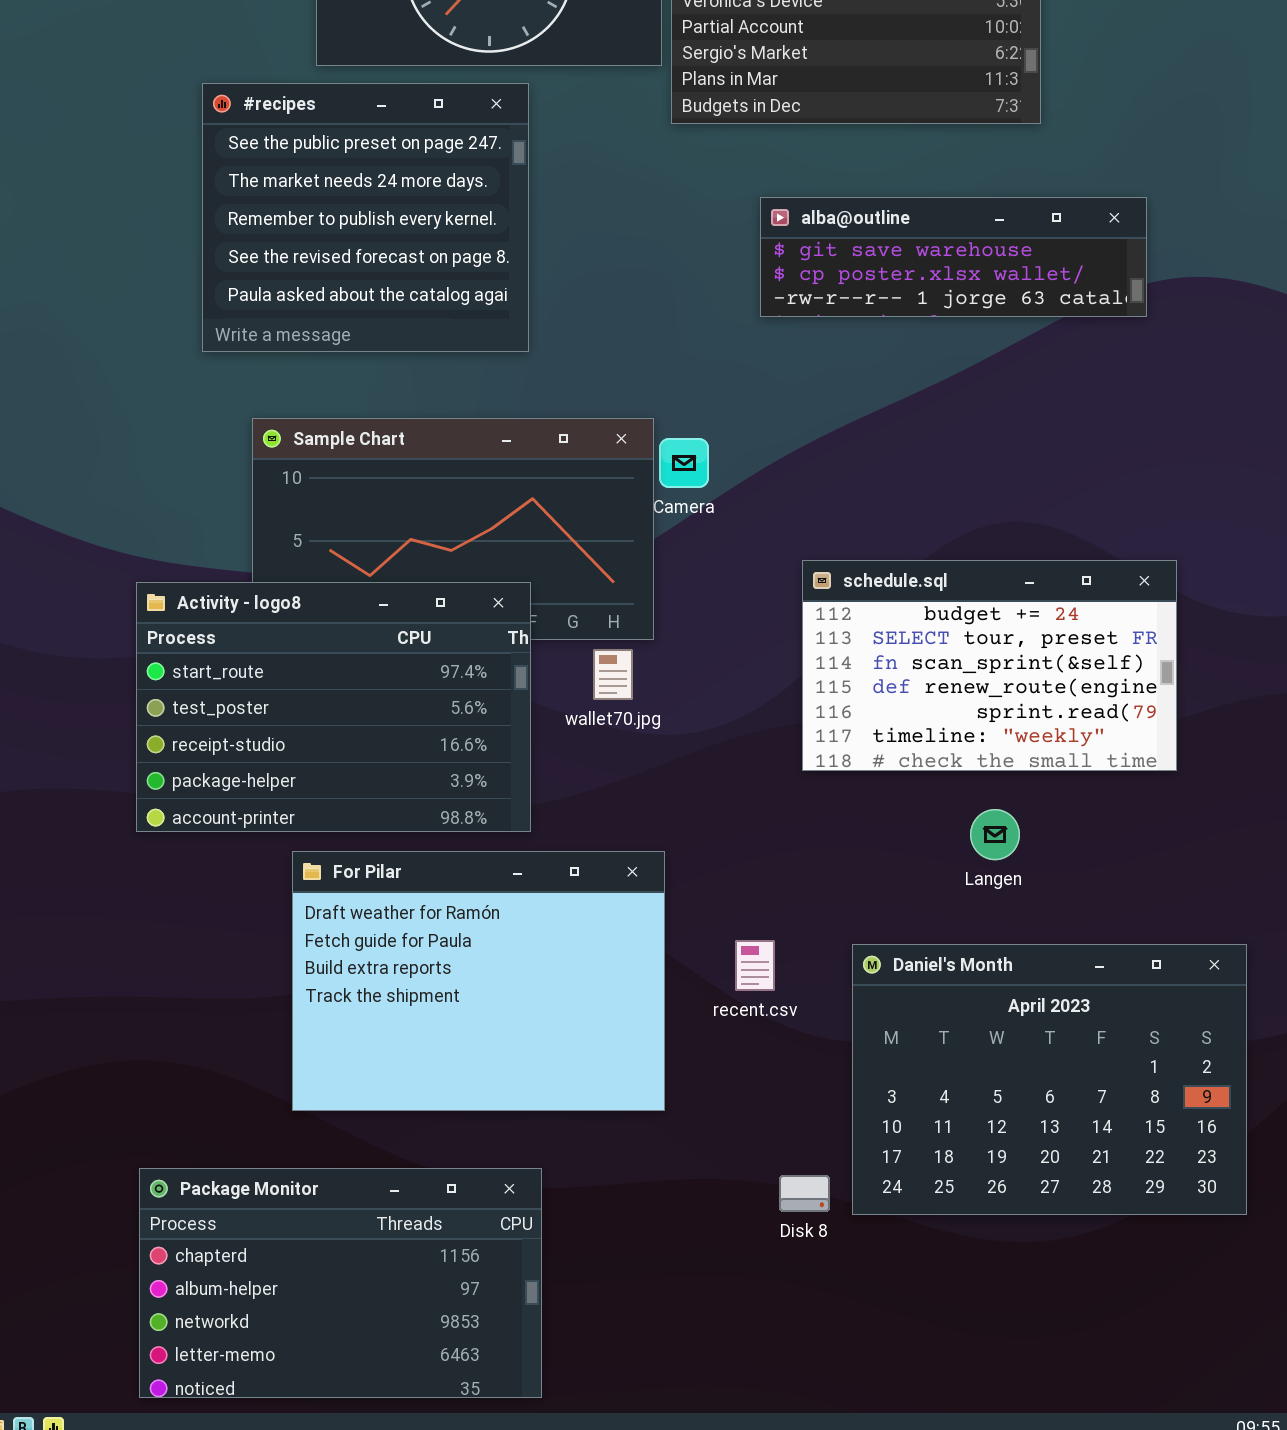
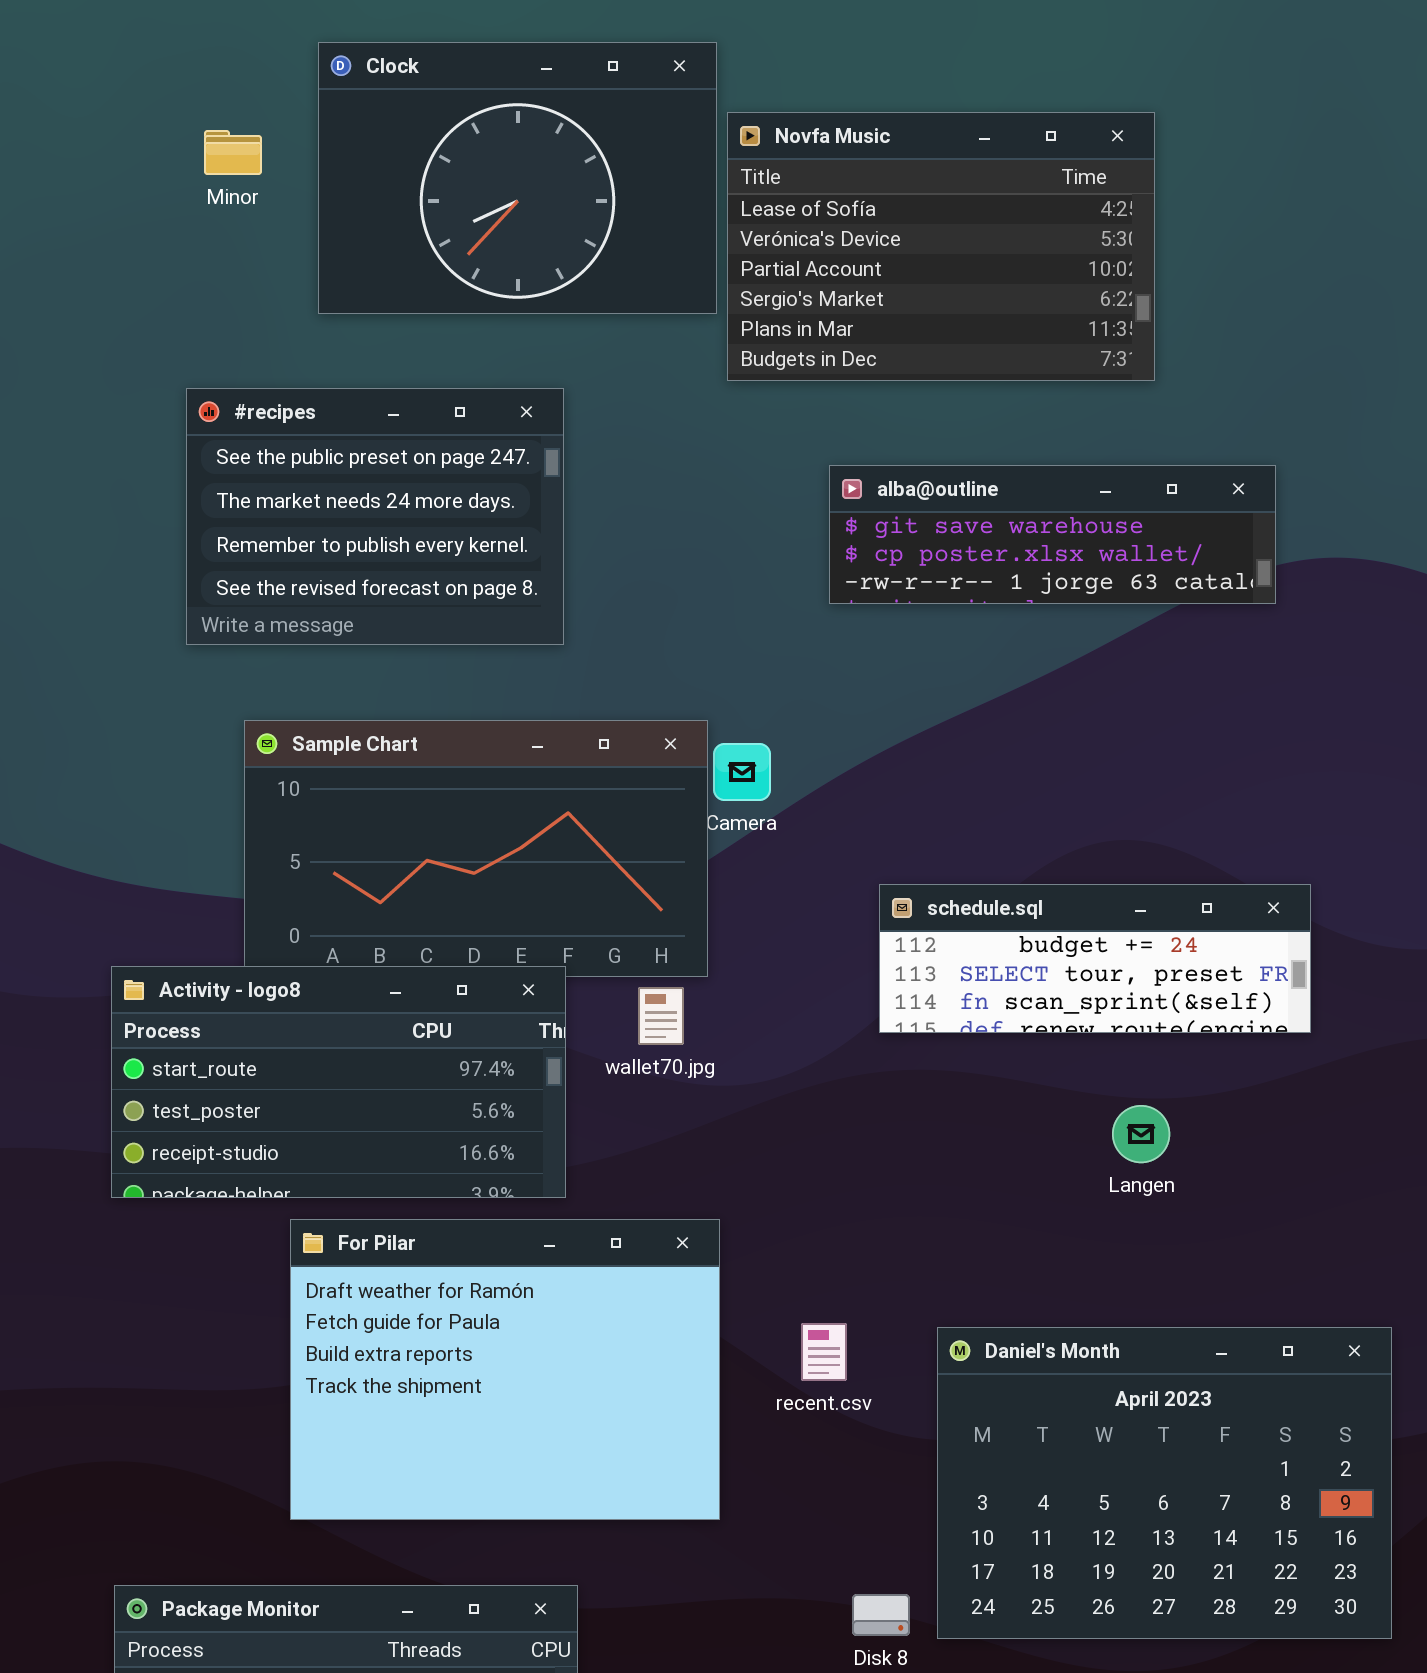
#recipes: [202,83,529,352] -> [186,388,564,645], resized
schedule.sql: [802,560,1177,771] -> [879,884,1311,1033], resized
Activity - logo8: [136,582,531,832] -> [111,966,566,1198], resized
Langen: [970,809,1020,860] -> [1112,1105,1170,1163], moved

